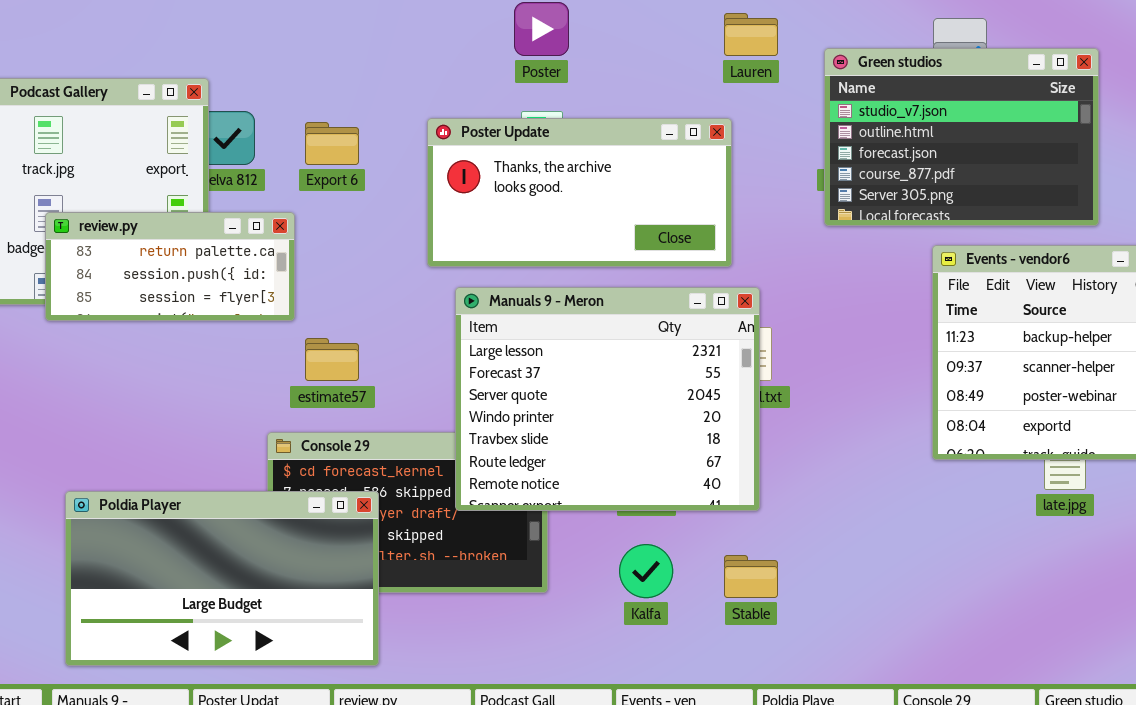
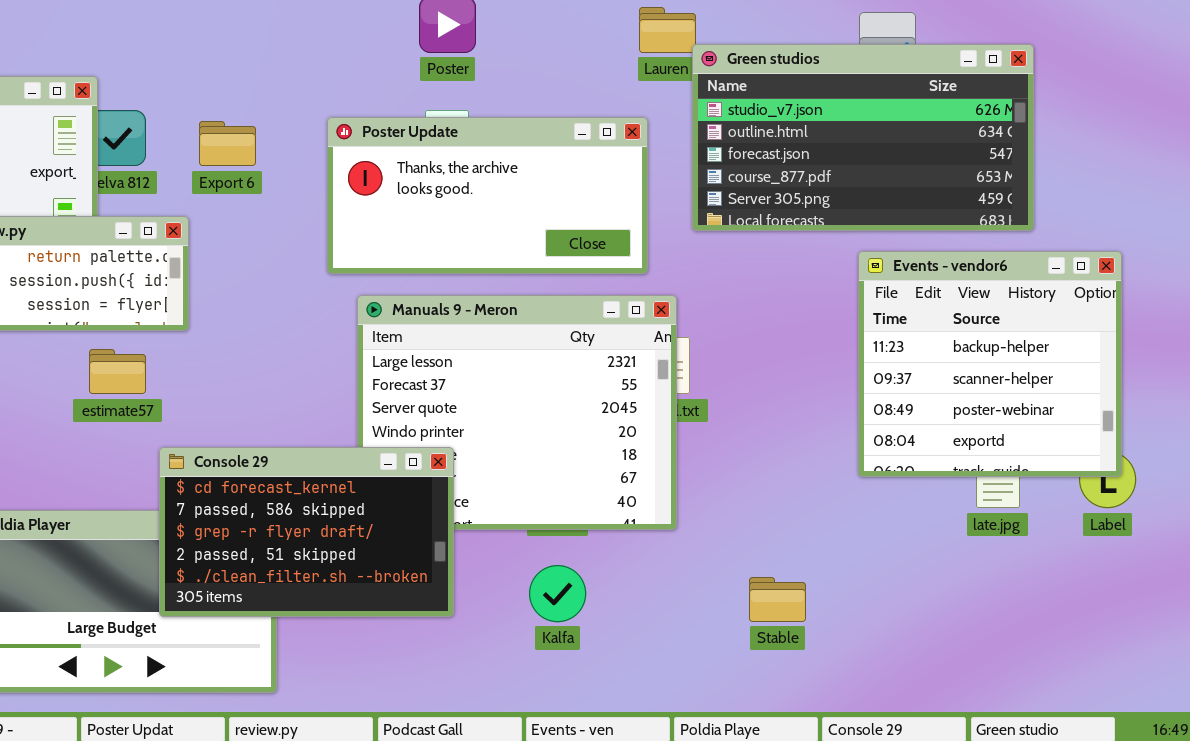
Green studios: [824,48,1099,226] -> [692,44,1034,231], resized
estimate57: [305,338,359,381] -> [89,349,146,394], moved
Console 29: [267,432,548,593] -> [159,447,454,617], raised
Stable: [724,555,778,598] -> [749,577,806,622], moved

